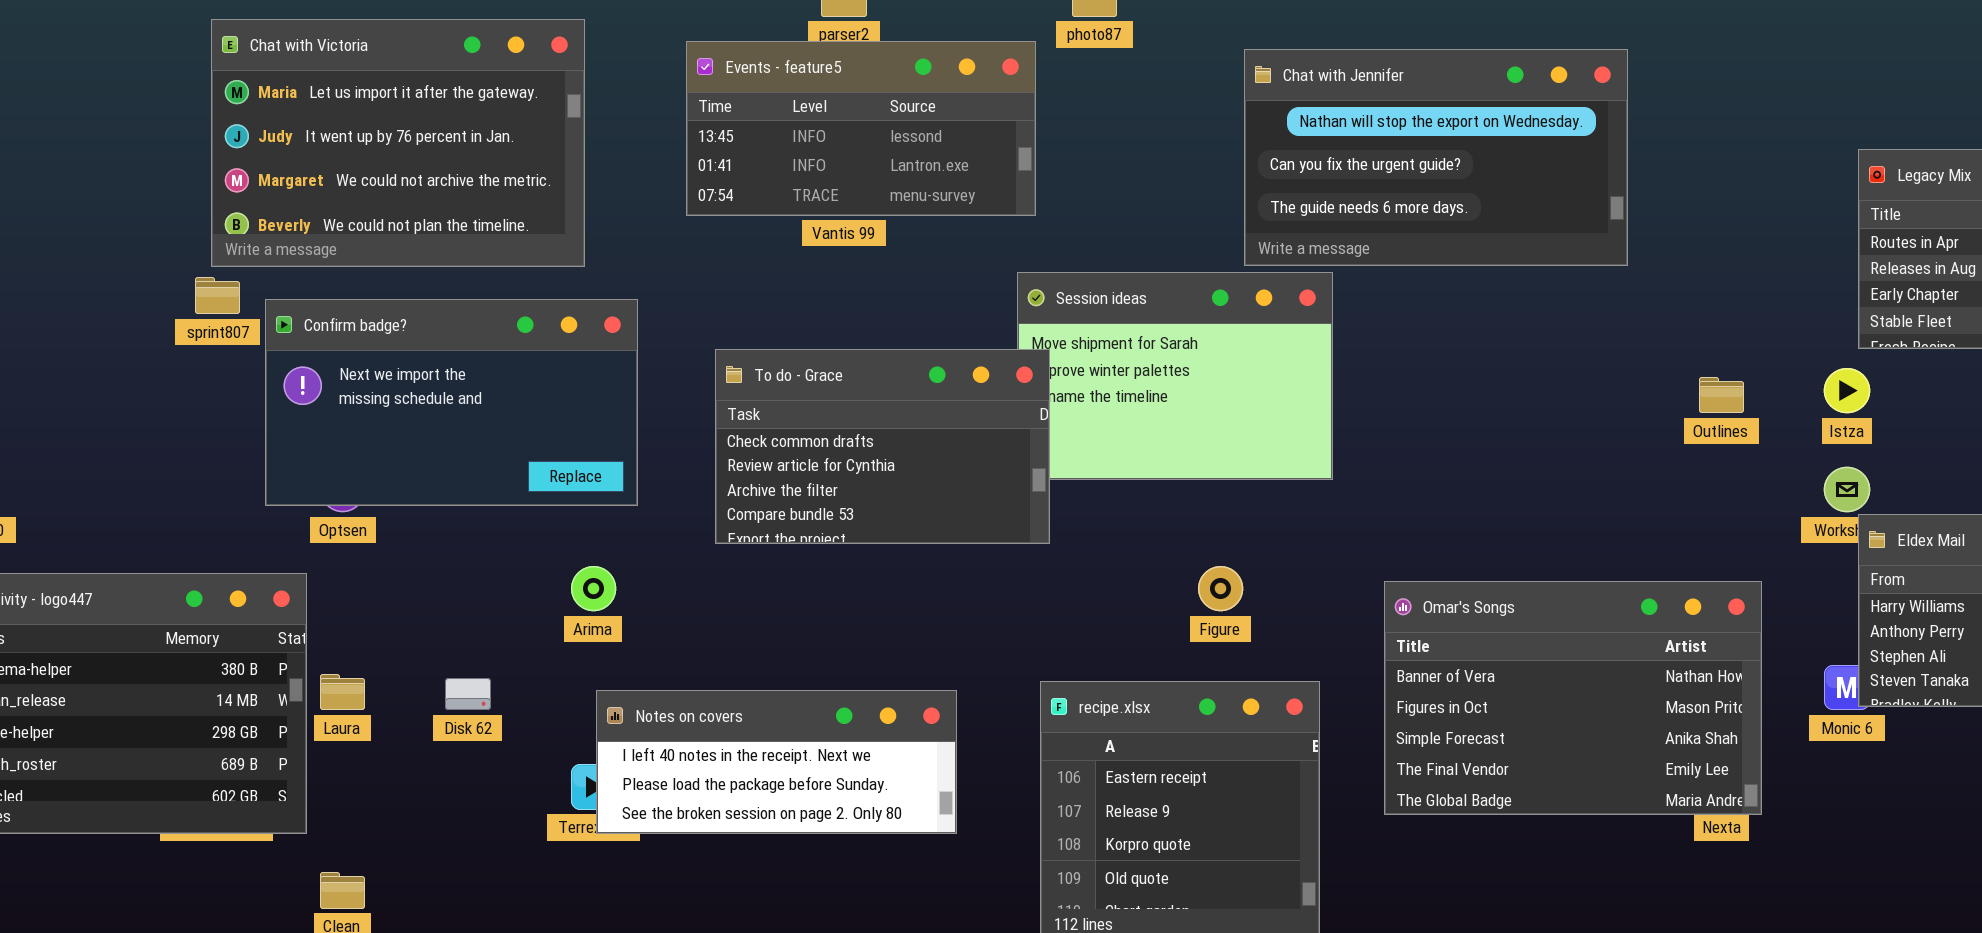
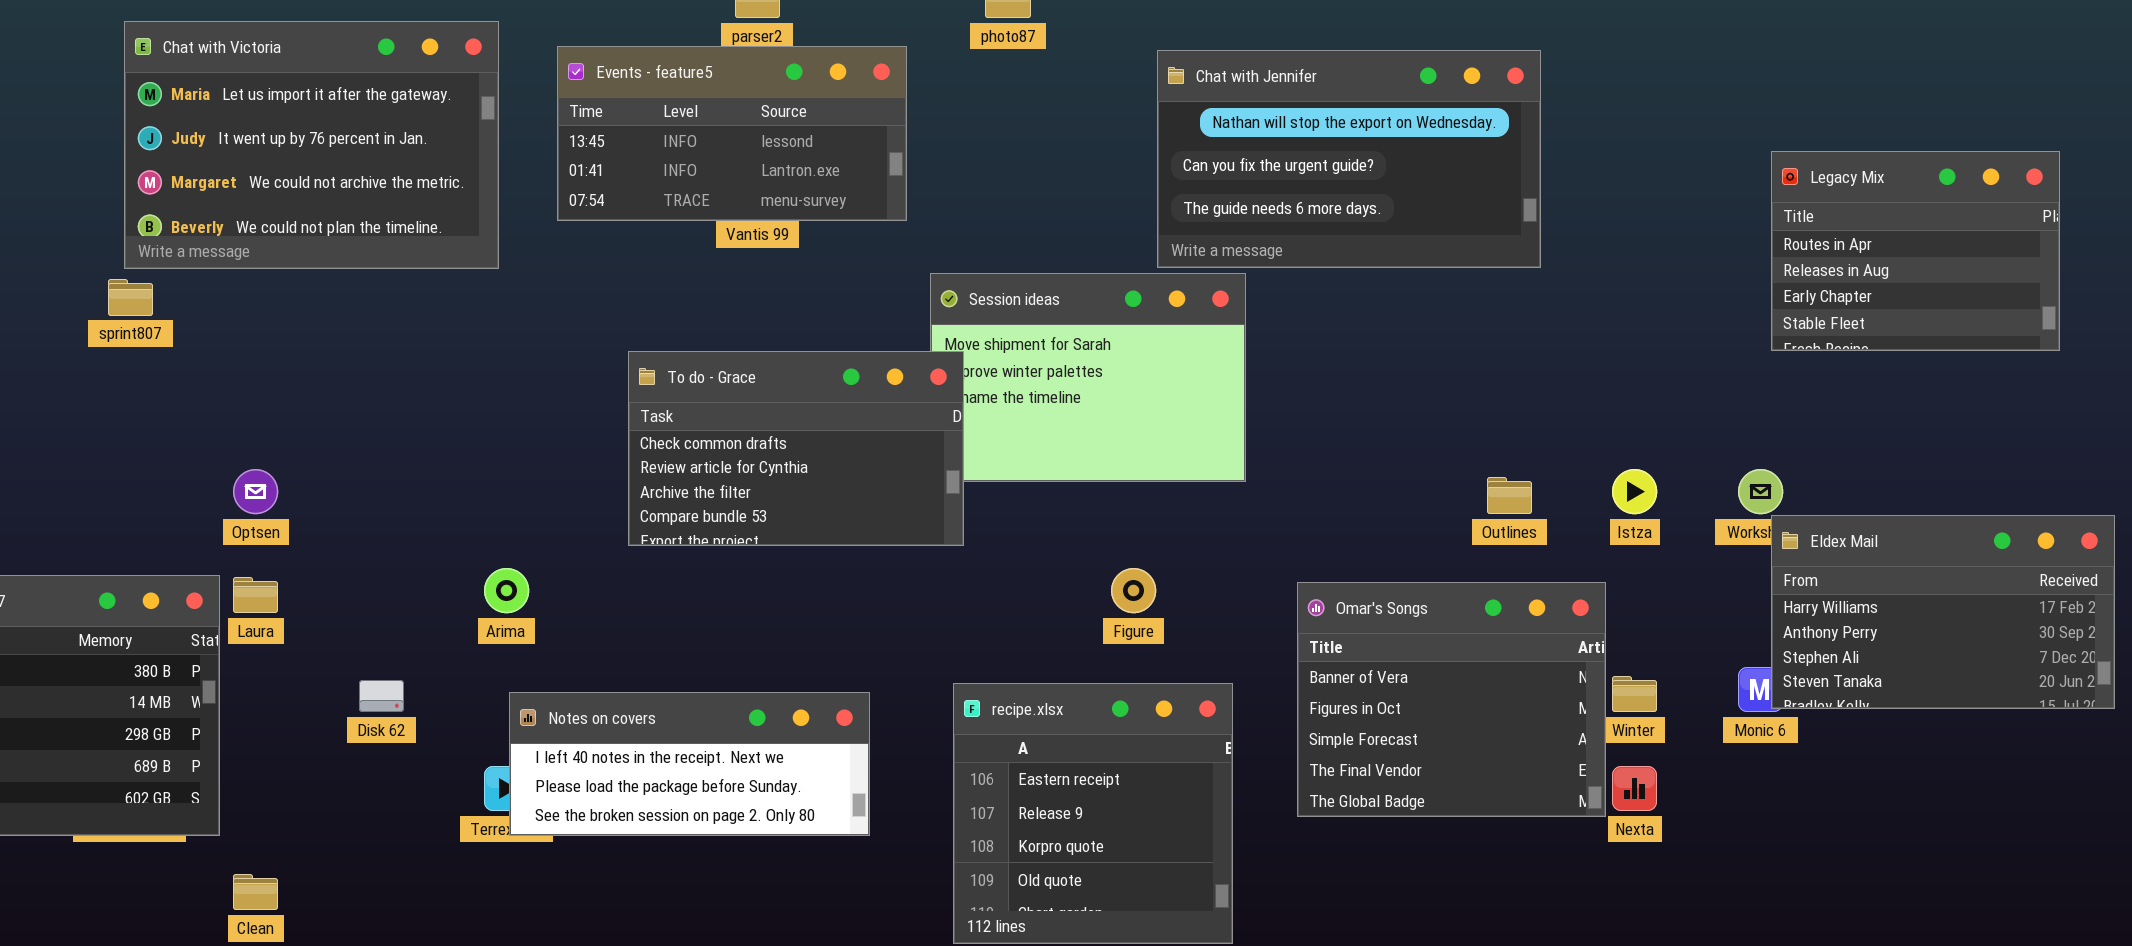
Events - feature5: [686,41,1036,216] -> [557,46,907,221], moved
Confirm badge?: [265,299,638,506] -> none, closed
Istza: [1824,368,1870,413] -> [1612,469,1657,514], moved
Outlines: [1699,377,1744,413] -> [1487,477,1532,514], moved
Omar's Songs: [1384,581,1762,815] -> [1297,582,1606,817], resized
Laura: [320,674,365,710] -> [233,577,278,613], moved

